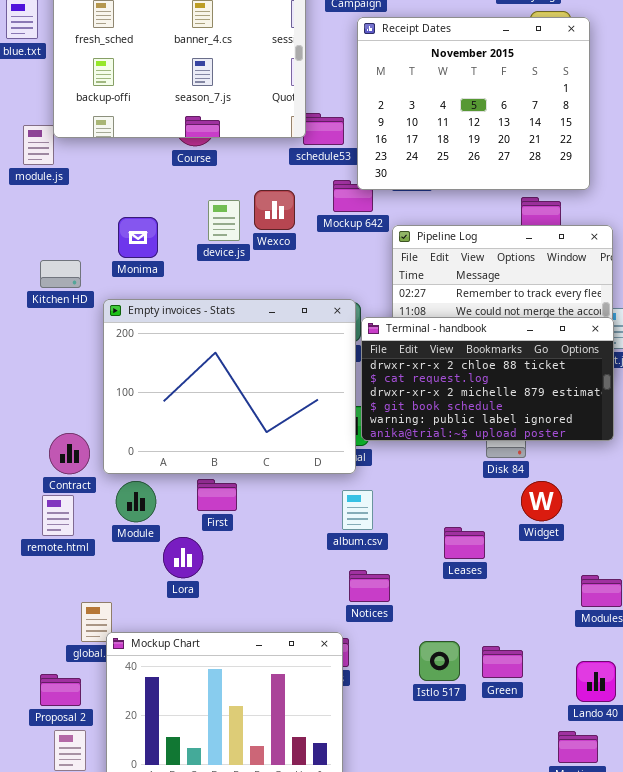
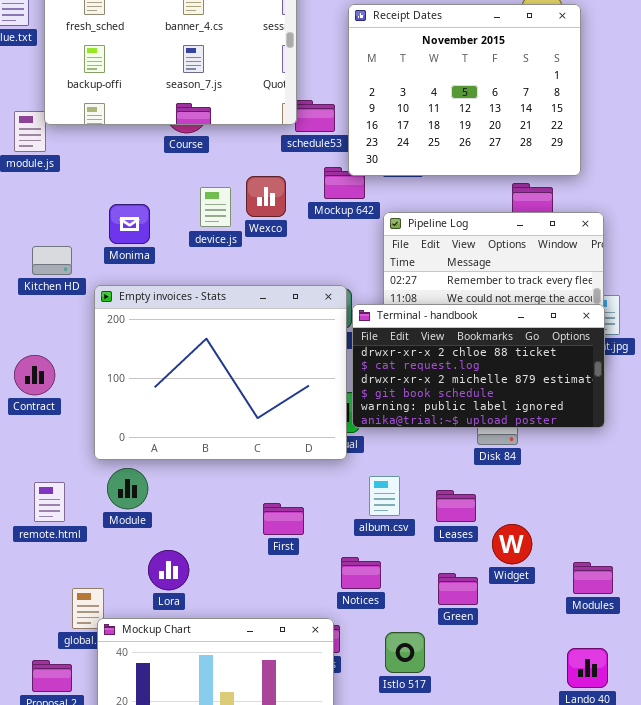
Contract: [49,433,90,474] -> [14,355,55,395], moved
First: [197,479,237,511] -> [263,503,304,535], moved
Widget: [521,481,562,521] -> [492,524,532,564], moved
album.csv: [342,490,373,530] -> [369,476,400,516], moved
Leases: [444,527,485,559] -> [436,490,476,522], moved
Lora: [163,537,203,578] -> [148,550,189,590], moved
Istlo 517: [419,641,460,681] -> [385,632,425,673], moved
Green: [482,646,523,678] -> [438,573,478,605], moved

